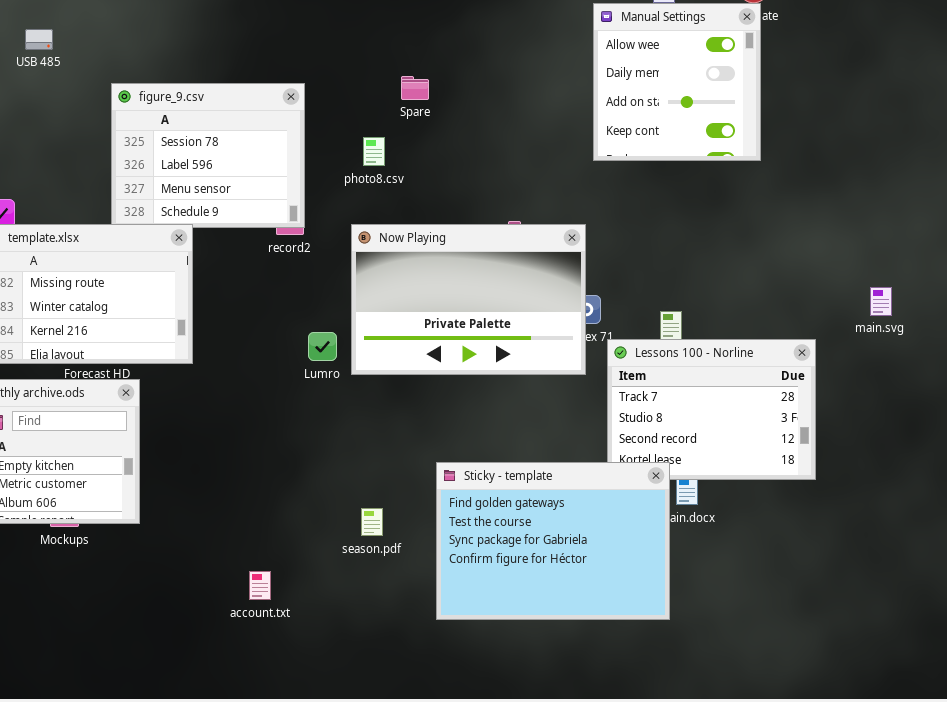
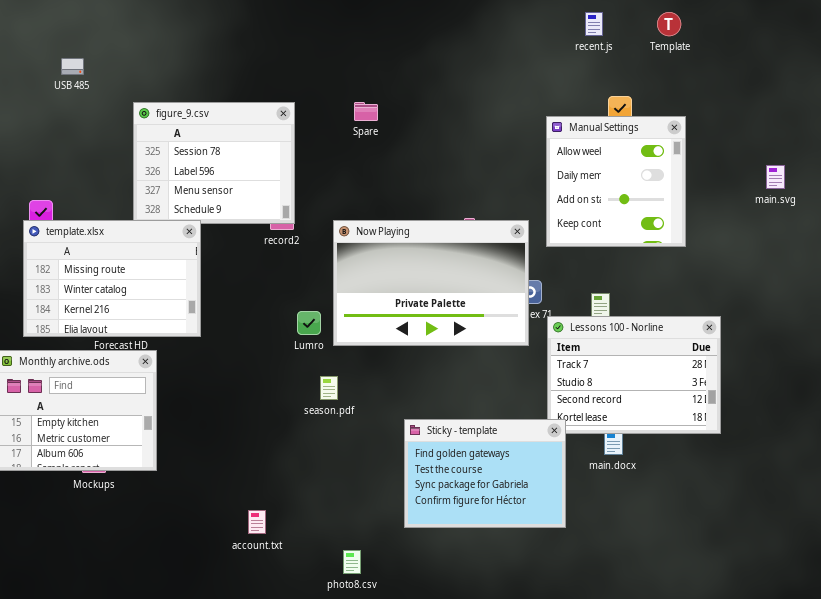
Manual Settings: [593,3,761,161] -> [546,116,686,247], moved
Spare: [401,76,429,100] -> [354,102,378,121], moved
photo8.csv: [363,137,385,166] -> [343,550,361,574], moved
main.svg: [870,287,892,316] -> [766,165,785,189], moved
Sticky - template: [436,462,670,620] -> [404,419,566,528], resized
season.pdf: [361,508,383,536] -> [320,376,338,400], moved

